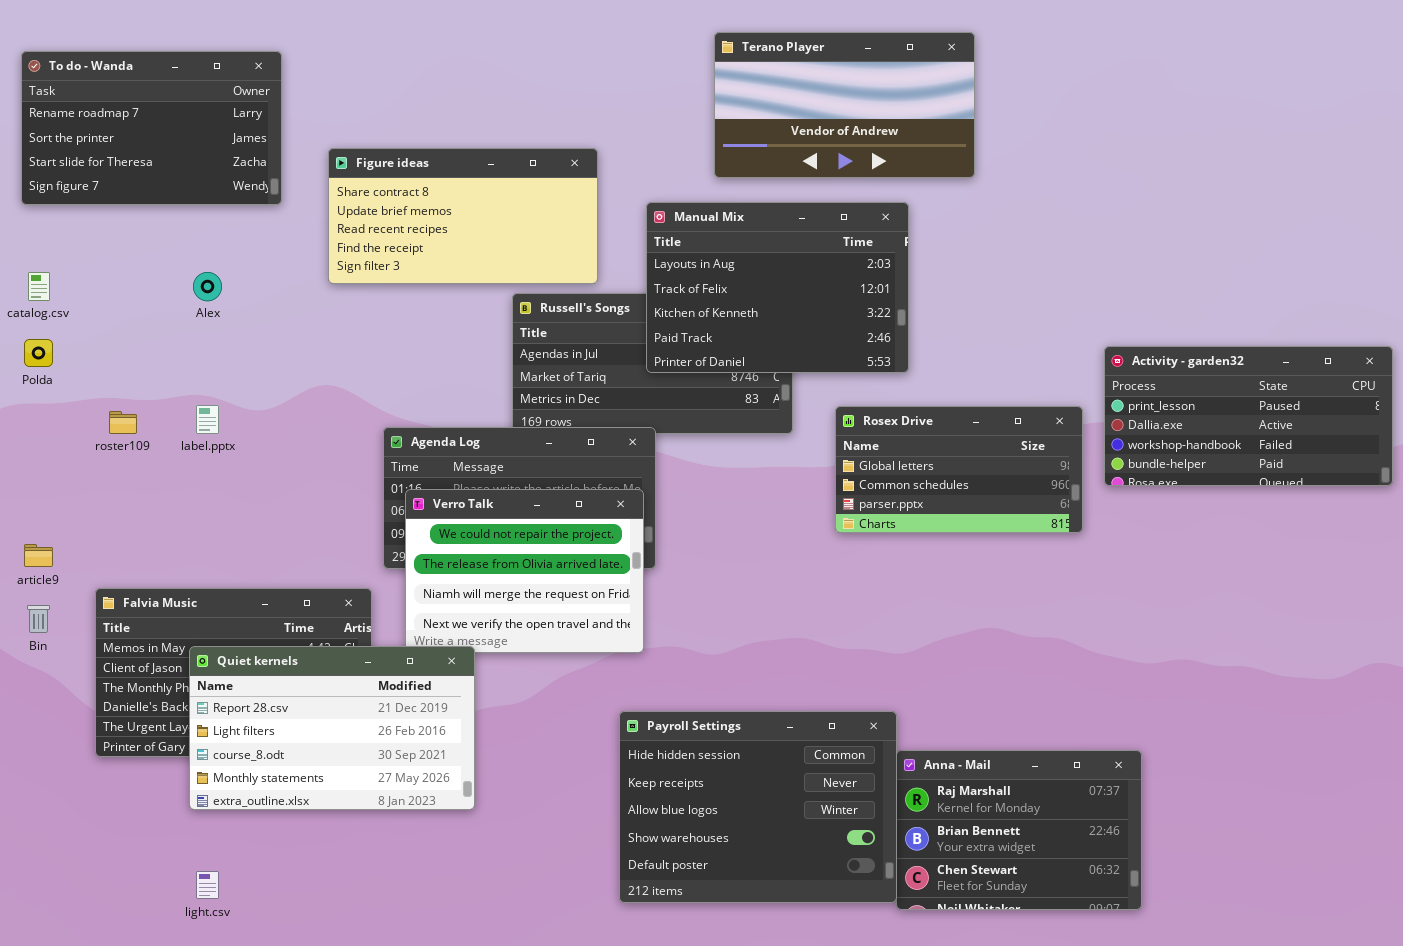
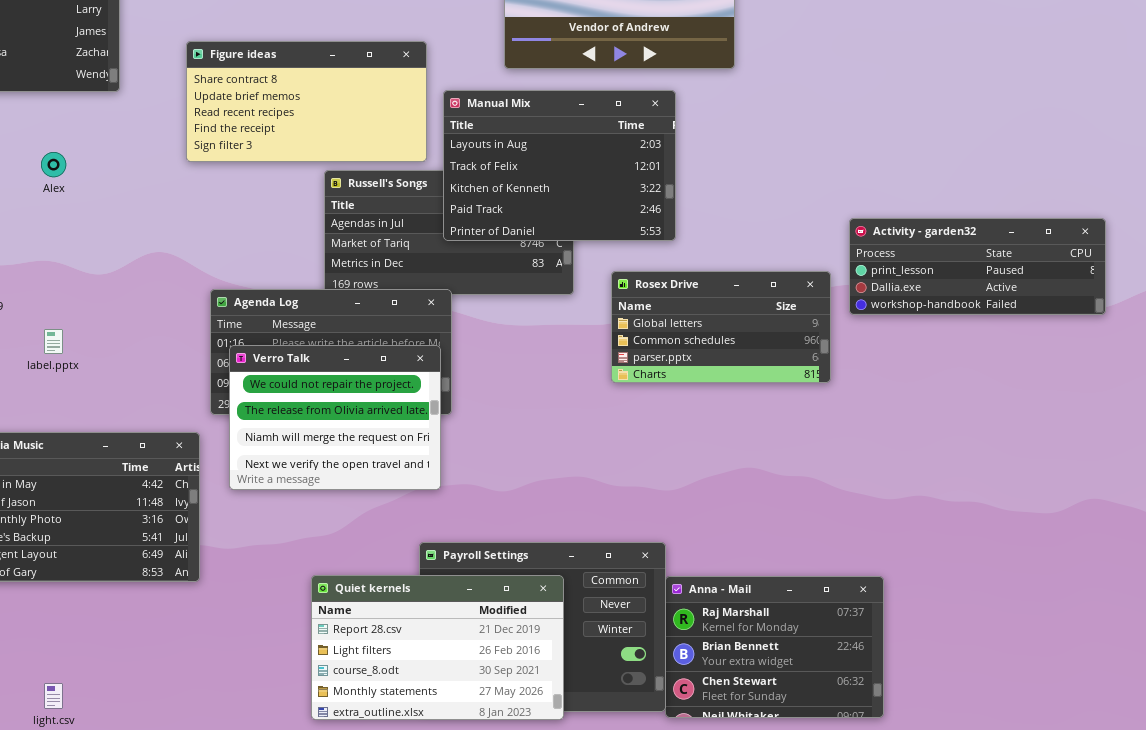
Figure ideas: [328,148,598,284] -> [186,41,427,162], moved
Activity - garden32: [1104,346,1393,486] -> [849,218,1106,315], resized
label.pptx: [196,405,219,434] -> [44,329,63,354], moved
Quiet kernels: [189,646,475,810] -> [311,575,564,720], moved

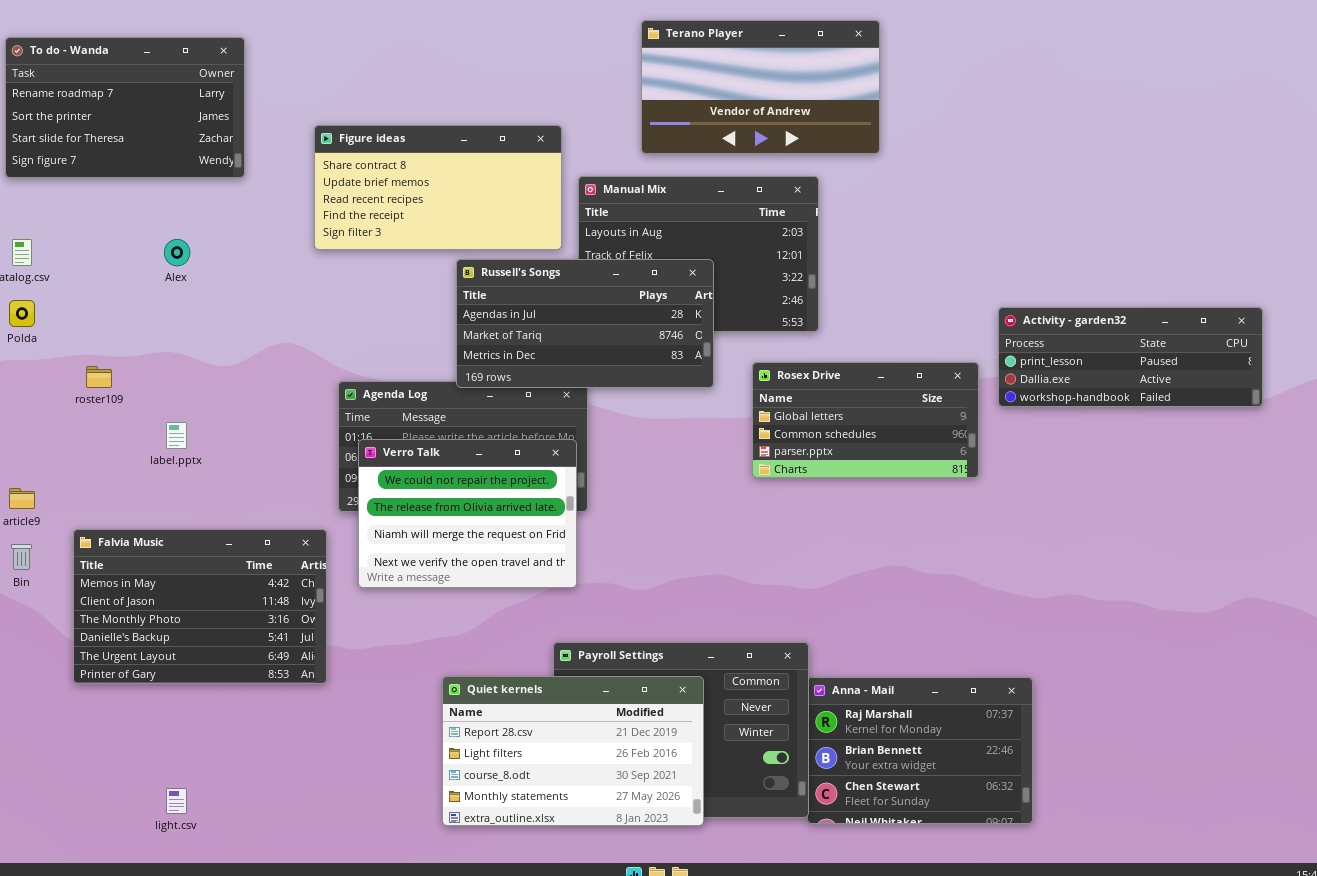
Russell's Songs: [324,170,574,295] -> [456,259,714,388], raised

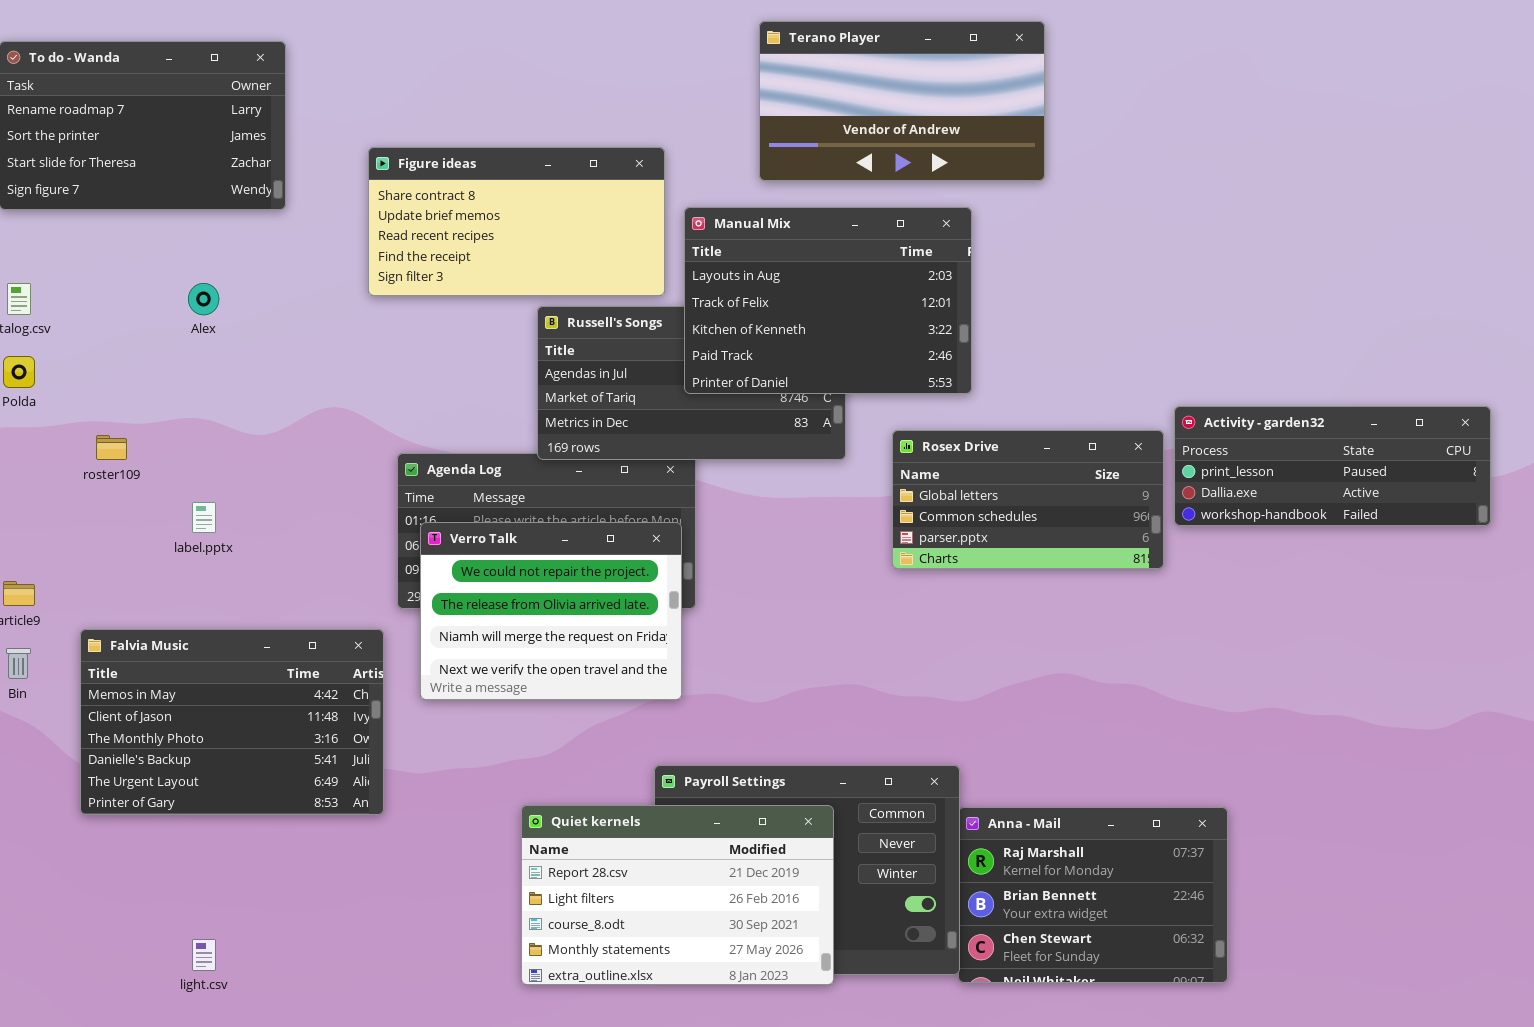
Manual Mix: [578,176,819,332] -> [684,207,972,394], raised
Activity - garden32: [998,307,1263,407] -> [1174,406,1491,526], moved

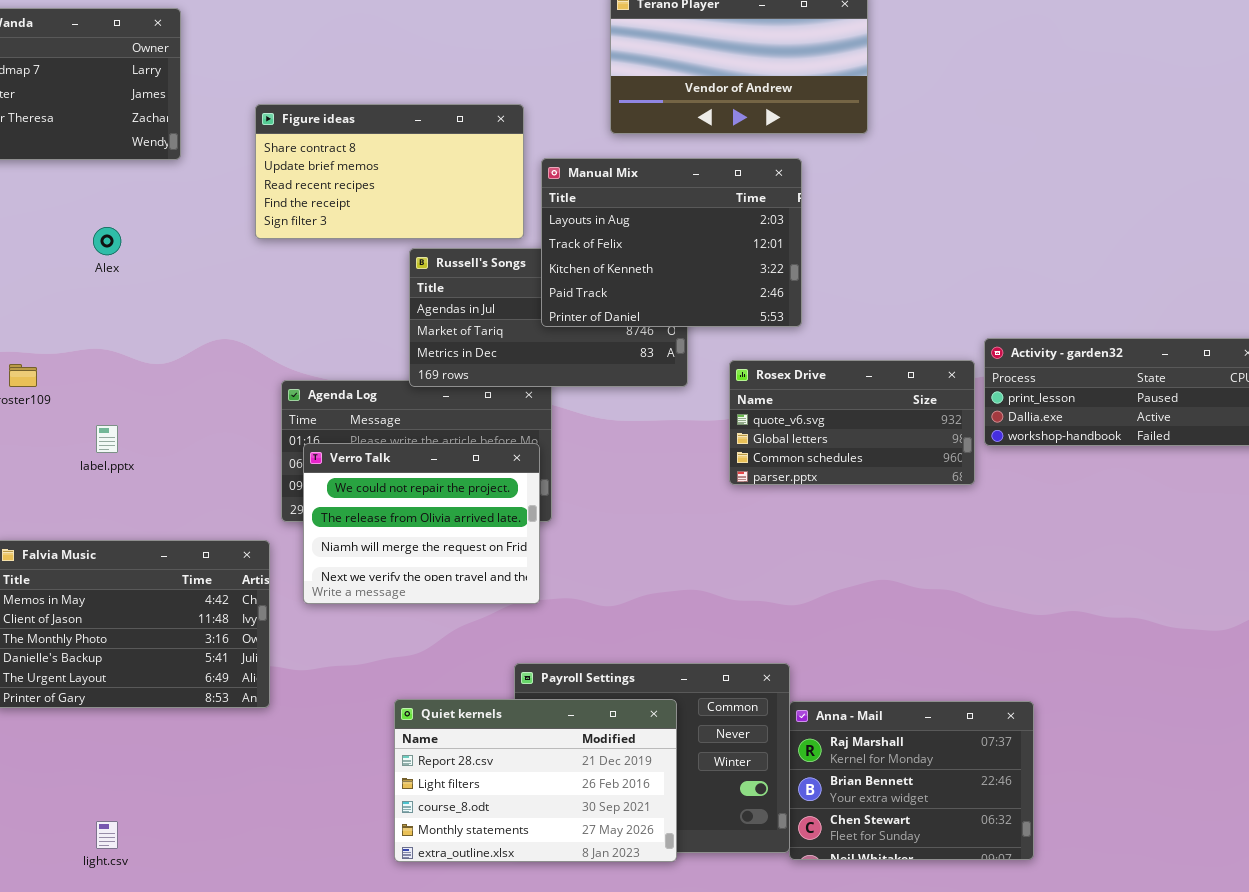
Rosex Drive: [892,430,1164,569] -> [729,360,975,485], scrolled up 1 row

